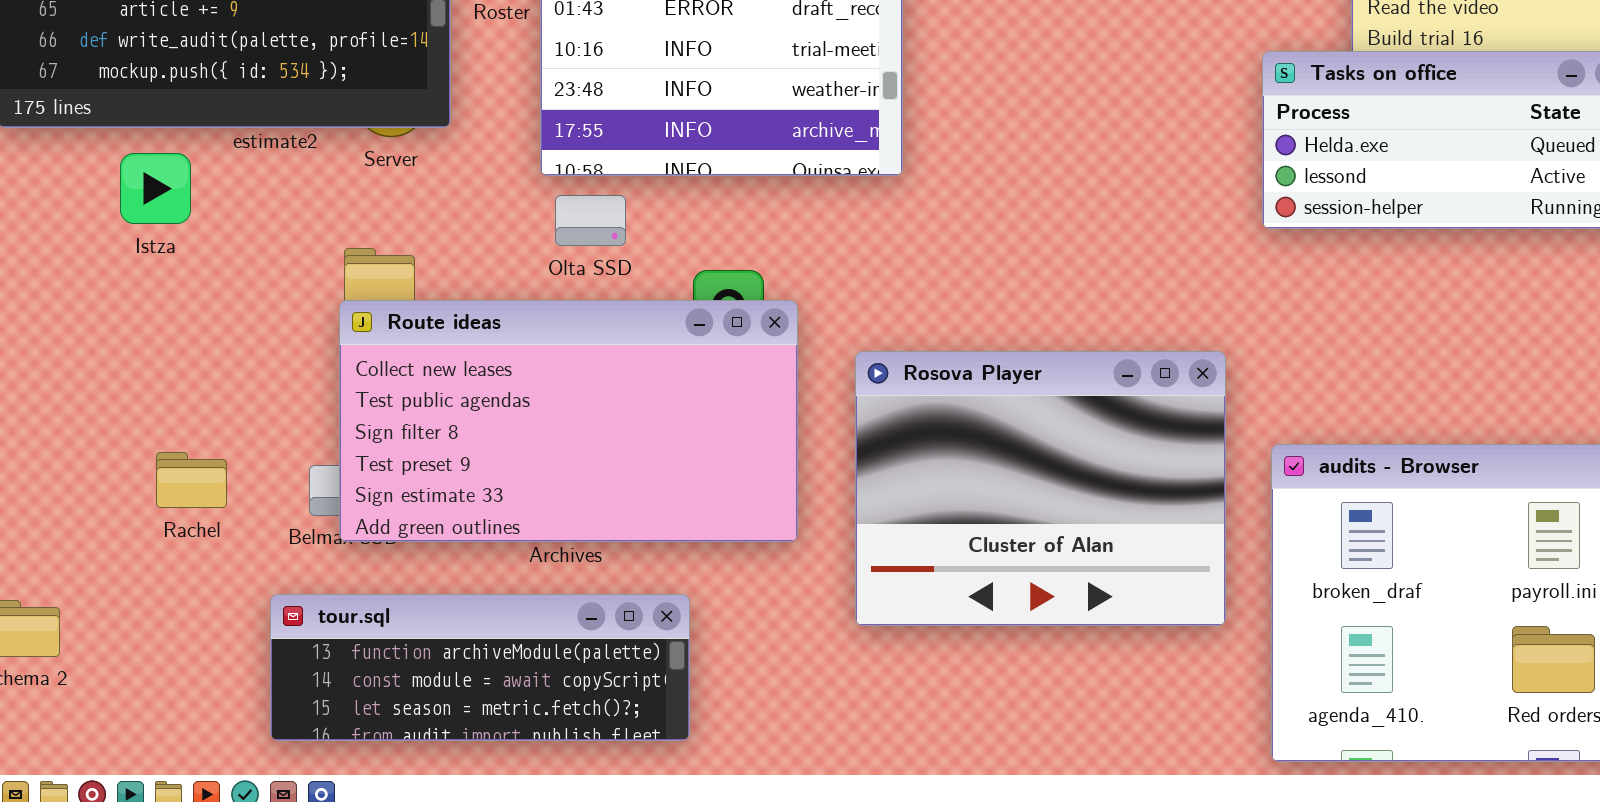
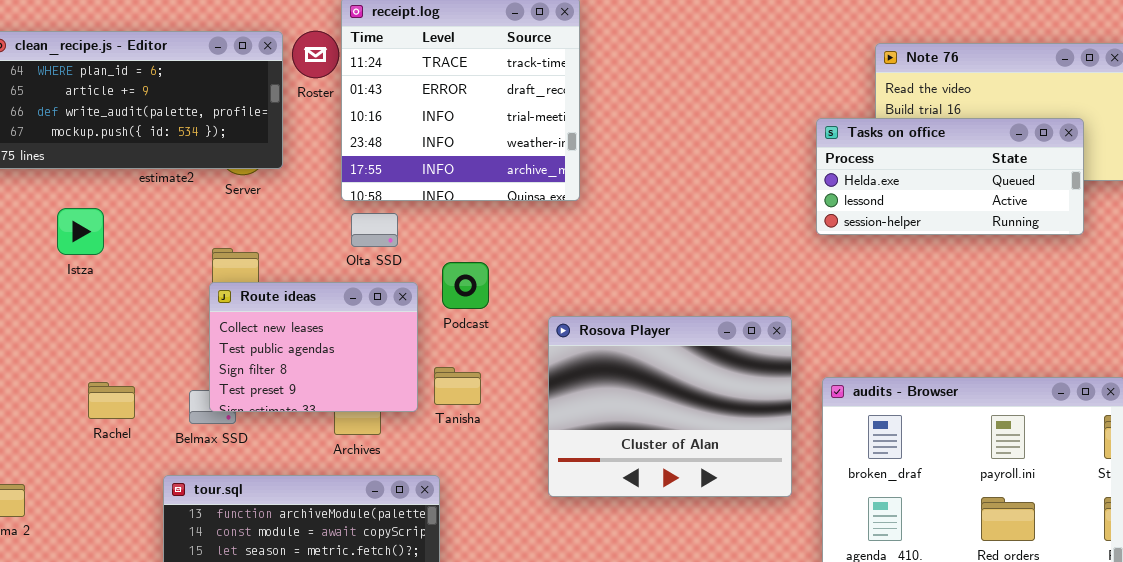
Istza: [120,153,191,224] -> [57,208,104,255], moved
Route ideas: [339,300,798,542] -> [209,282,418,412], resized

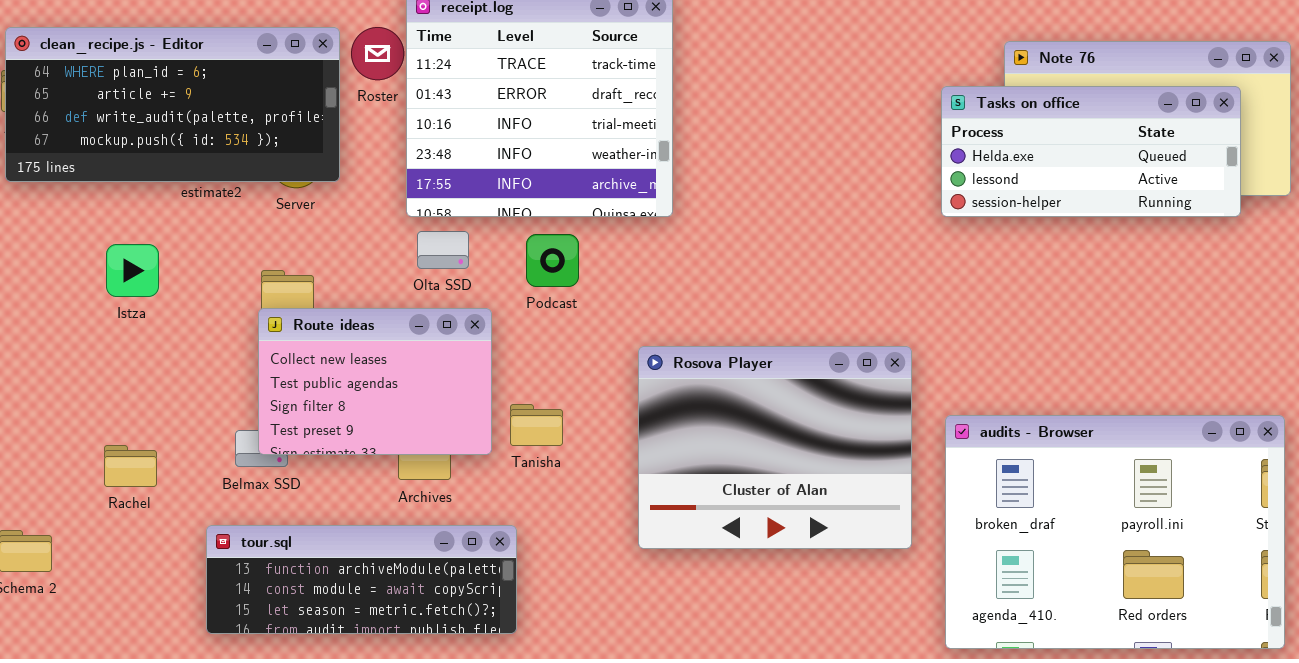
Tasks on office: [816,118,1084,235] -> [941,86,1241,217], moved
Istza: [57,208,104,255] -> [106,244,159,297], moved
Podcast: [442,262,489,309] -> [526,234,579,287], moved
Rachel: [88,382,135,419] -> [104,445,157,487], moved

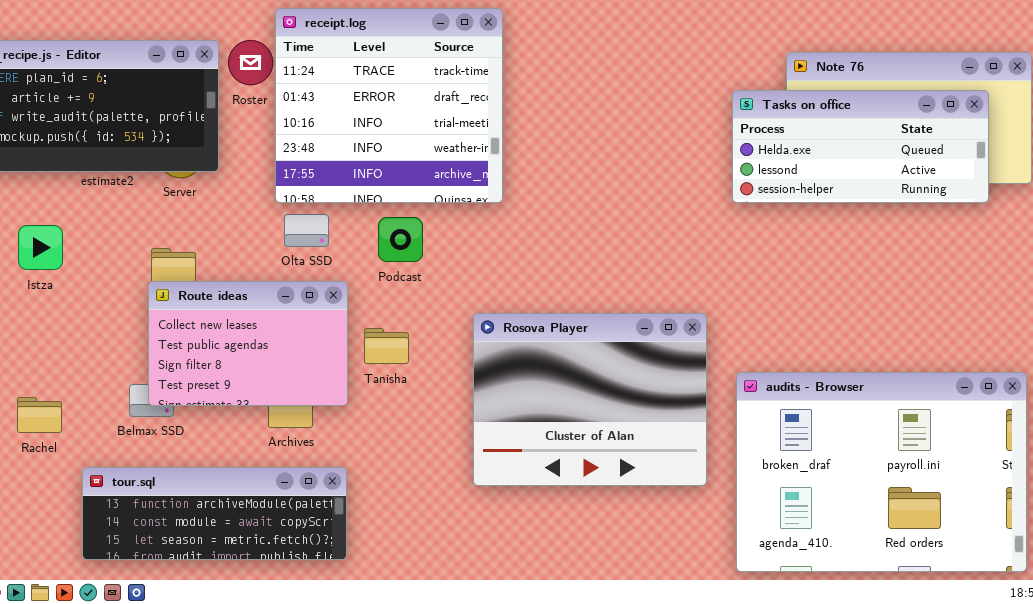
Tanisha: [510,404,563,446] -> [364,328,409,364], moved
tour.sql: [206,525,517,634] -> [82,467,347,560], moved

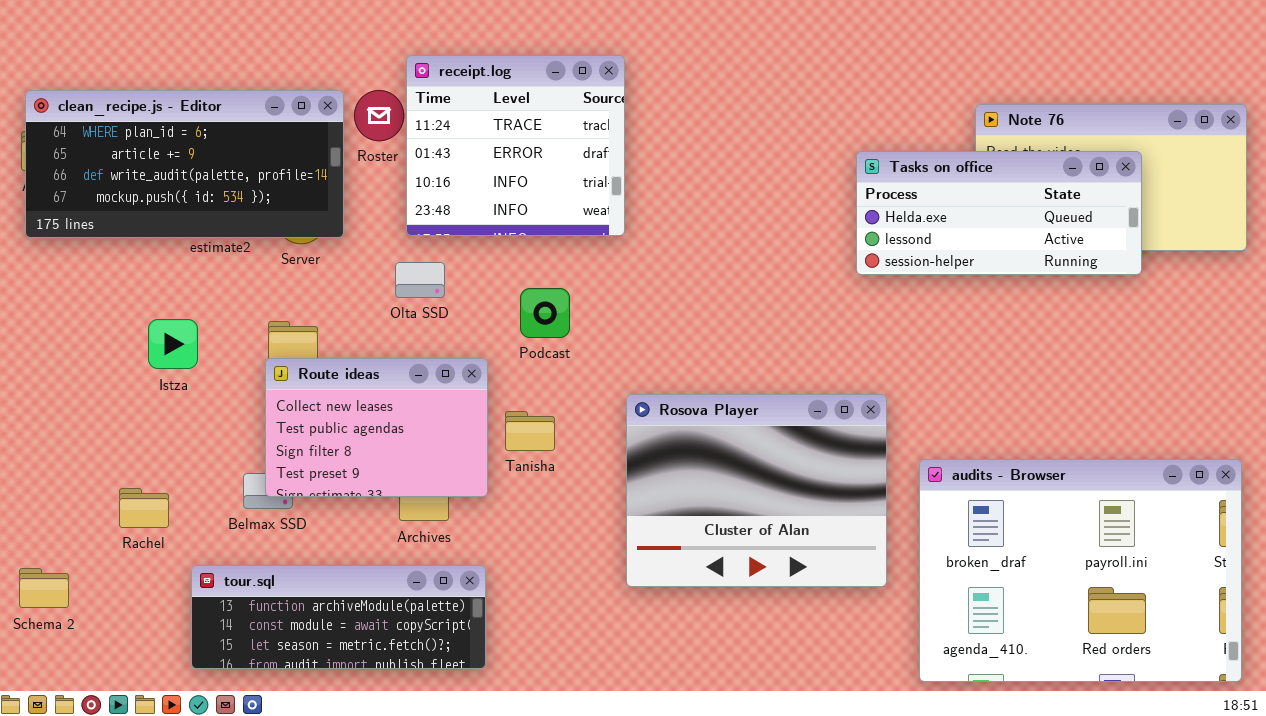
receipt.log: [275,8,503,203] -> [406,55,625,236], resized
Tasks on office: [732,90,989,203] -> [856,151,1142,275], moved
Olta SSD: [284,214,329,247] -> [395,262,445,298], moved
Istza: [18,225,63,270] -> [148,319,198,369], moved

